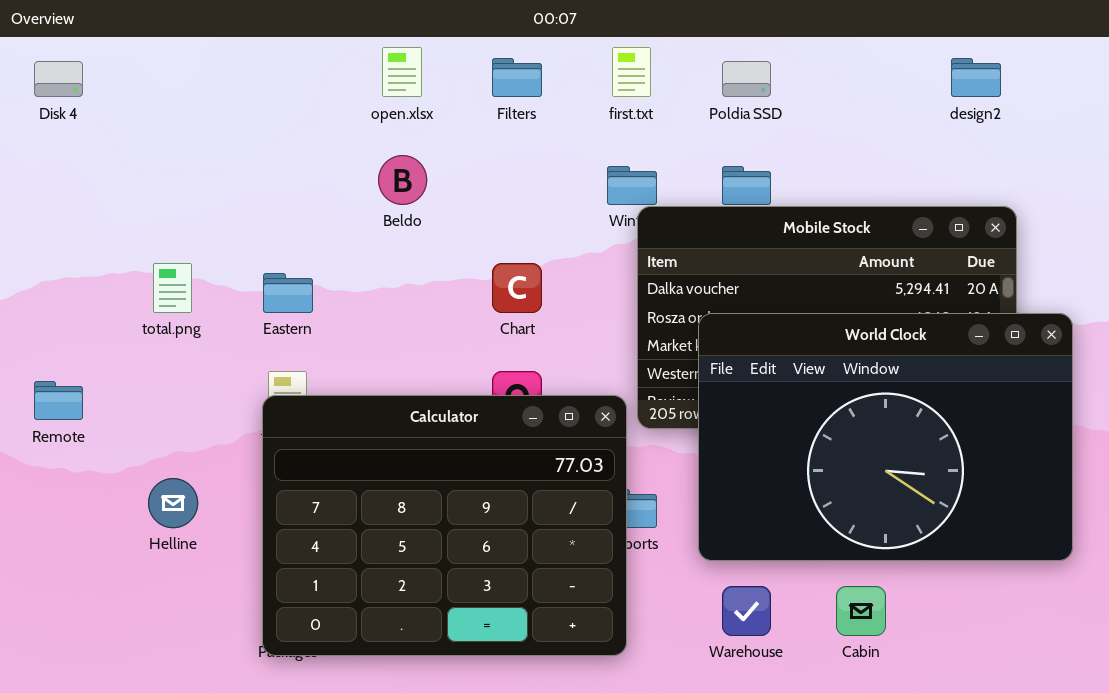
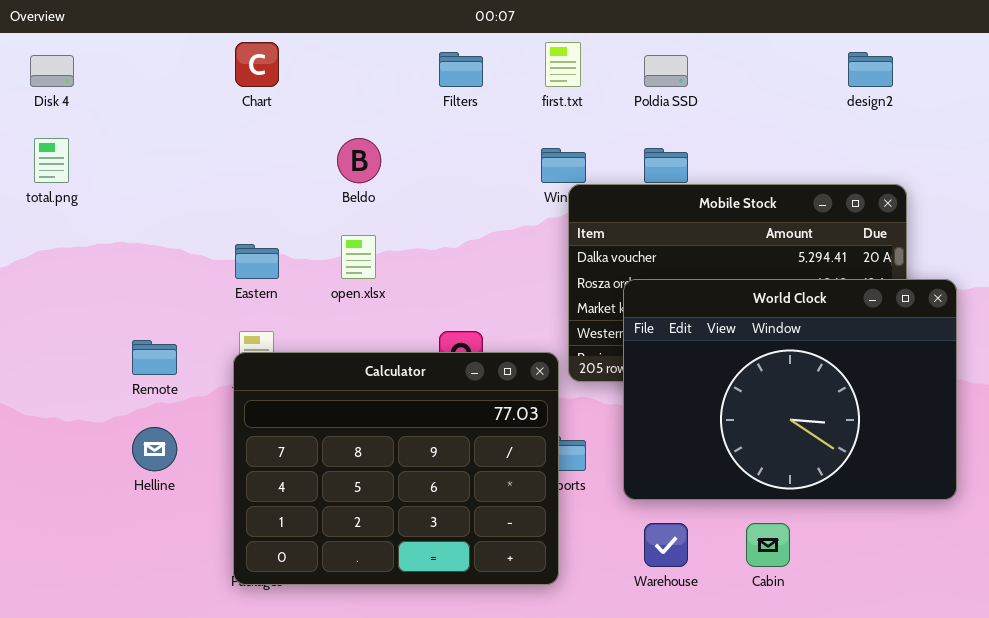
open.xlsx: [382,47,422,97] -> [341,235,376,279], moved
total.png: [153,263,192,313] -> [34,138,69,183], moved
Chart: [492,263,542,313] -> [235,42,279,87], moved
Remote: [34,381,83,420] -> [132,340,177,375], moved

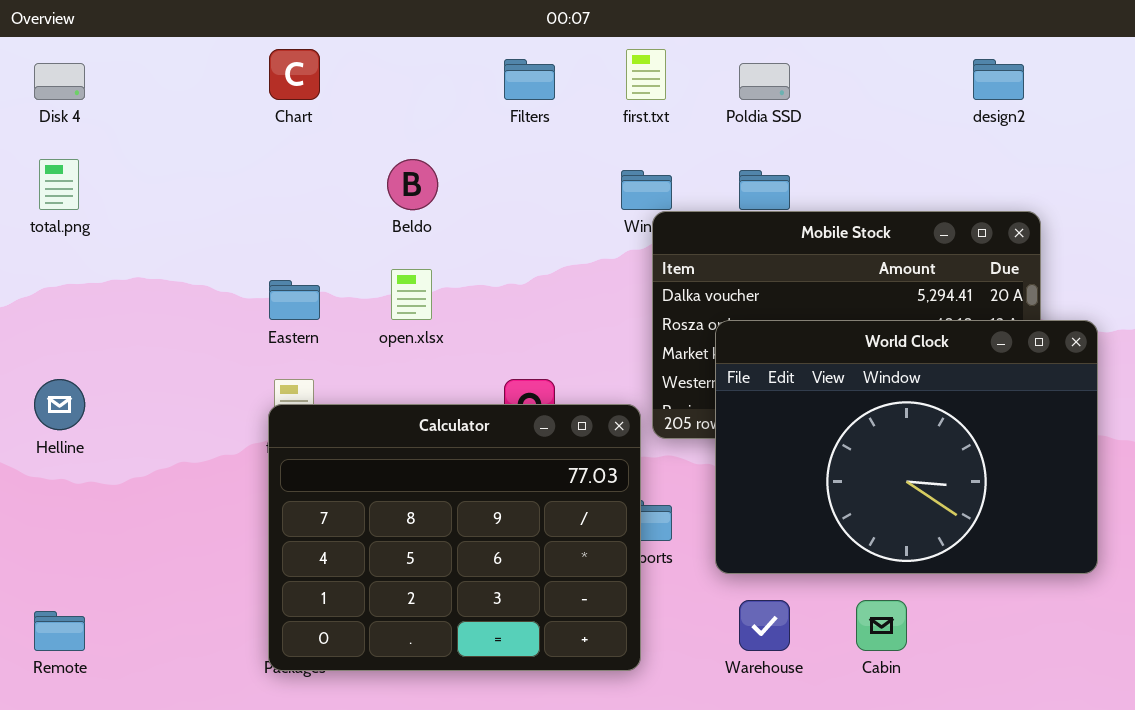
Remote: [132,340,177,375] -> [34,611,85,651], moved
Helline: [132,427,177,471] -> [34,379,85,430], moved

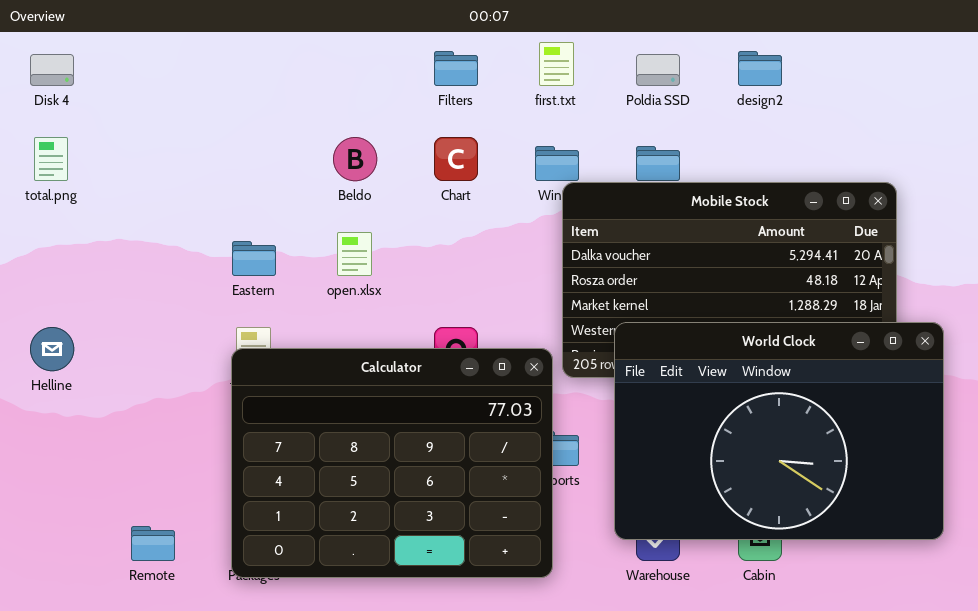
Chart: [269,49,320,100] -> [434,137,478,181], moved
design2: [973,59,1024,100] -> [738,51,782,86], moved
World Clock: [715,320,1098,574] -> [614,322,944,540], moved
Remote: [34,611,85,651] -> [131,526,175,561], moved

